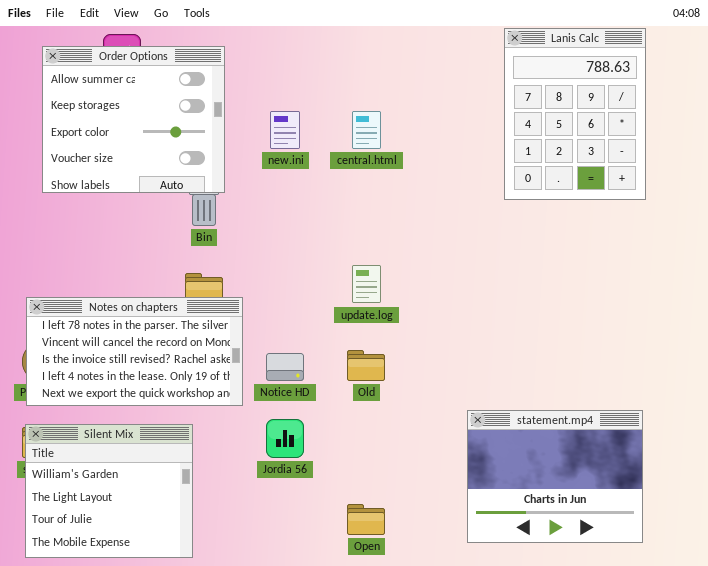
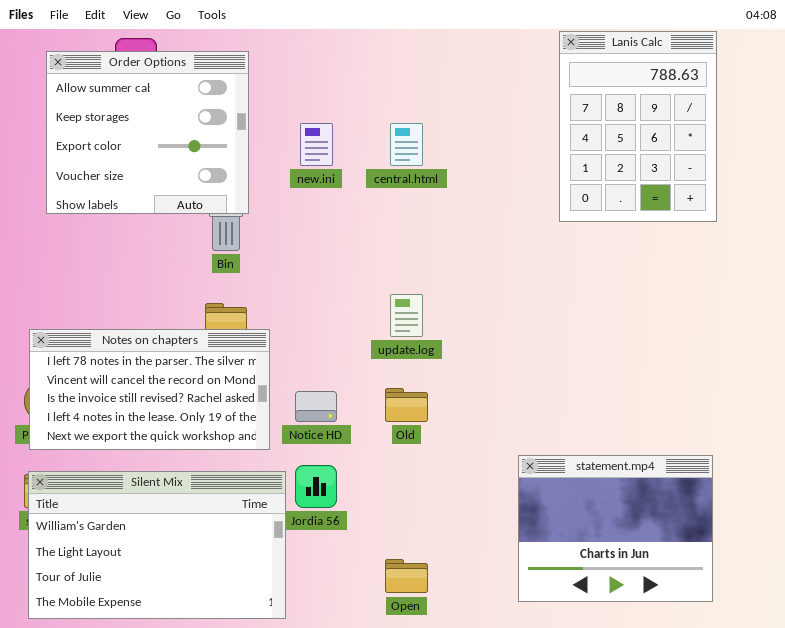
Silent Mix: [25,424,193,558] -> [28,471,286,619], resized

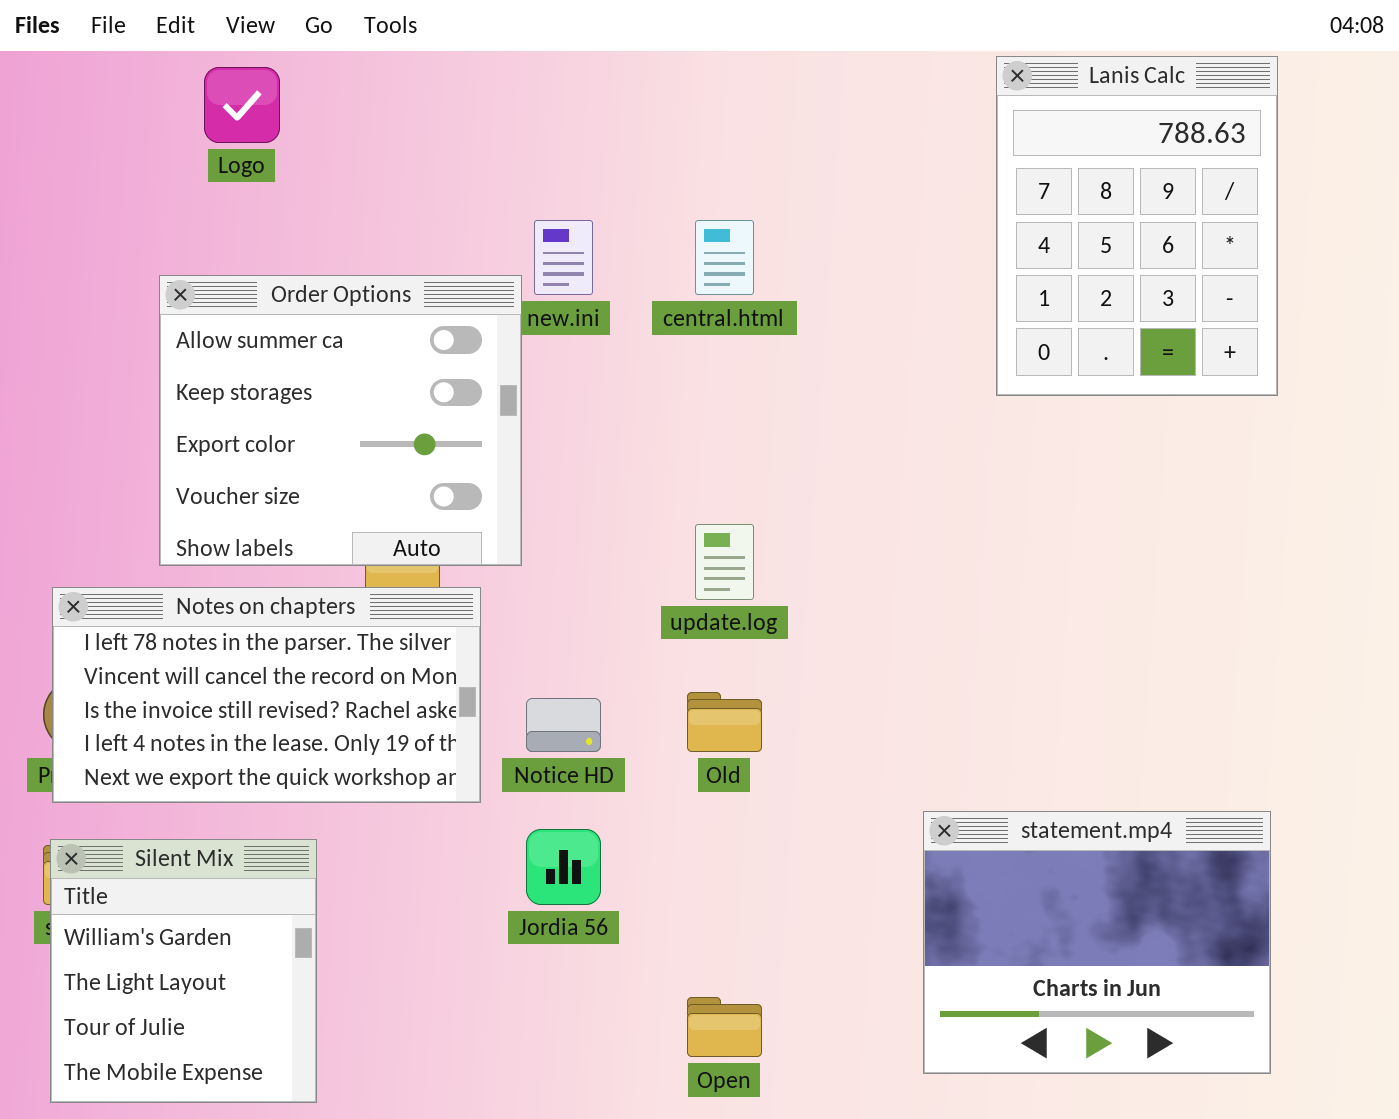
Order Options: [46,51,249,214] -> [159,275,522,566], moved
Silent Mix: [28,471,286,619] -> [50,839,317,1103], resized

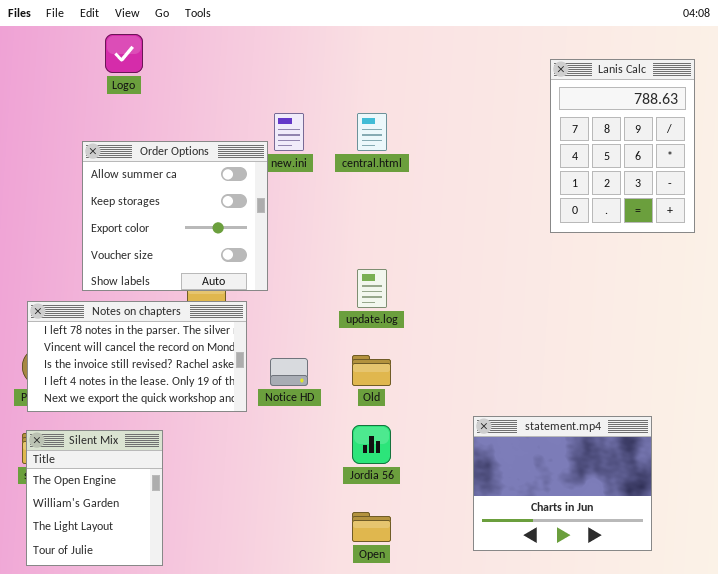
Lanis Calc: [996,56,1278,396] -> [550,59,695,233], moved
Jordia 56: [526,829,601,905] -> [352,425,391,464], moved
Silent Mix: [50,839,317,1103] -> [26,430,163,566], scrolled up 1 row

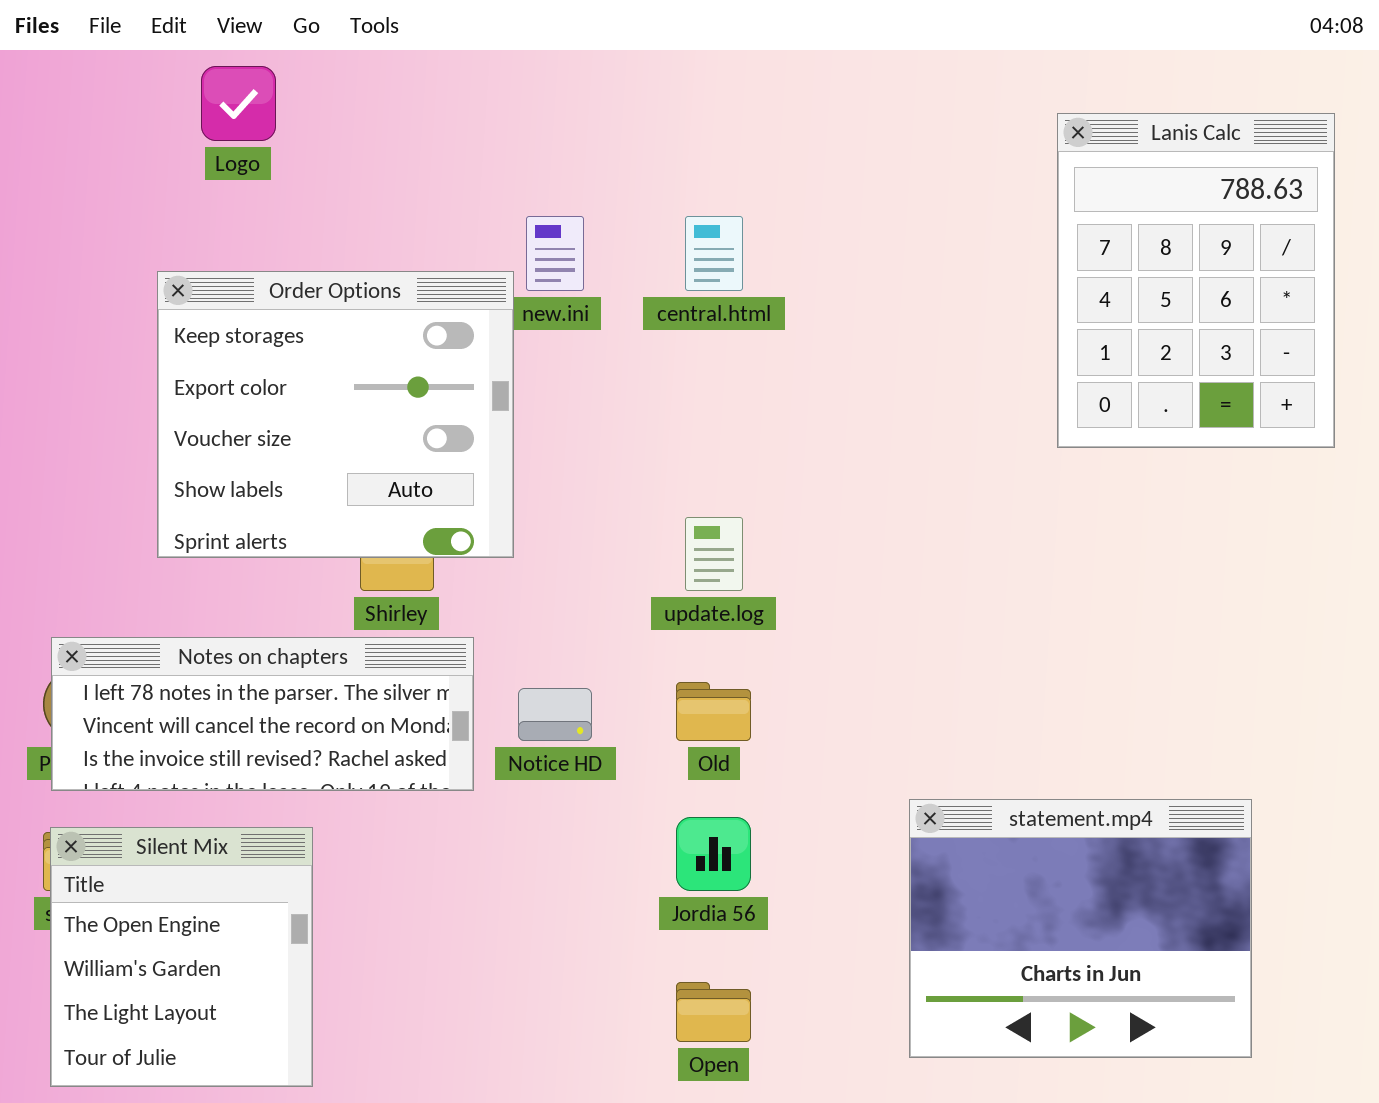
Order Options: [82,141,268,291] -> [157,271,514,558], scrolled down 1 row
Notes on chapters: [27,301,247,412] -> [51,637,474,791], resized

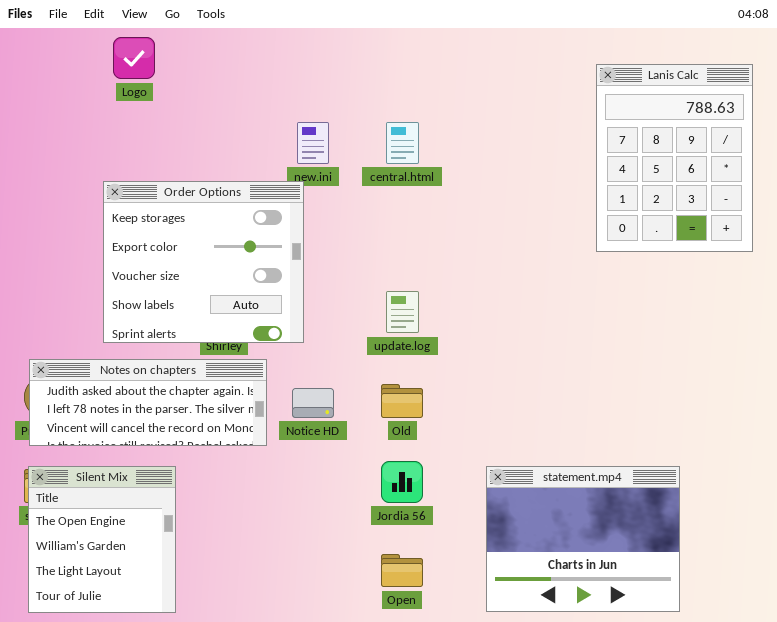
Order Options: [157,271,514,558] -> [103,181,304,343], moved
Notes on chapters: [51,637,474,791] -> [29,359,267,446], scrolled up 1 row
statement.mp4: [909,799,1252,1058] -> [486,466,680,612], moved

